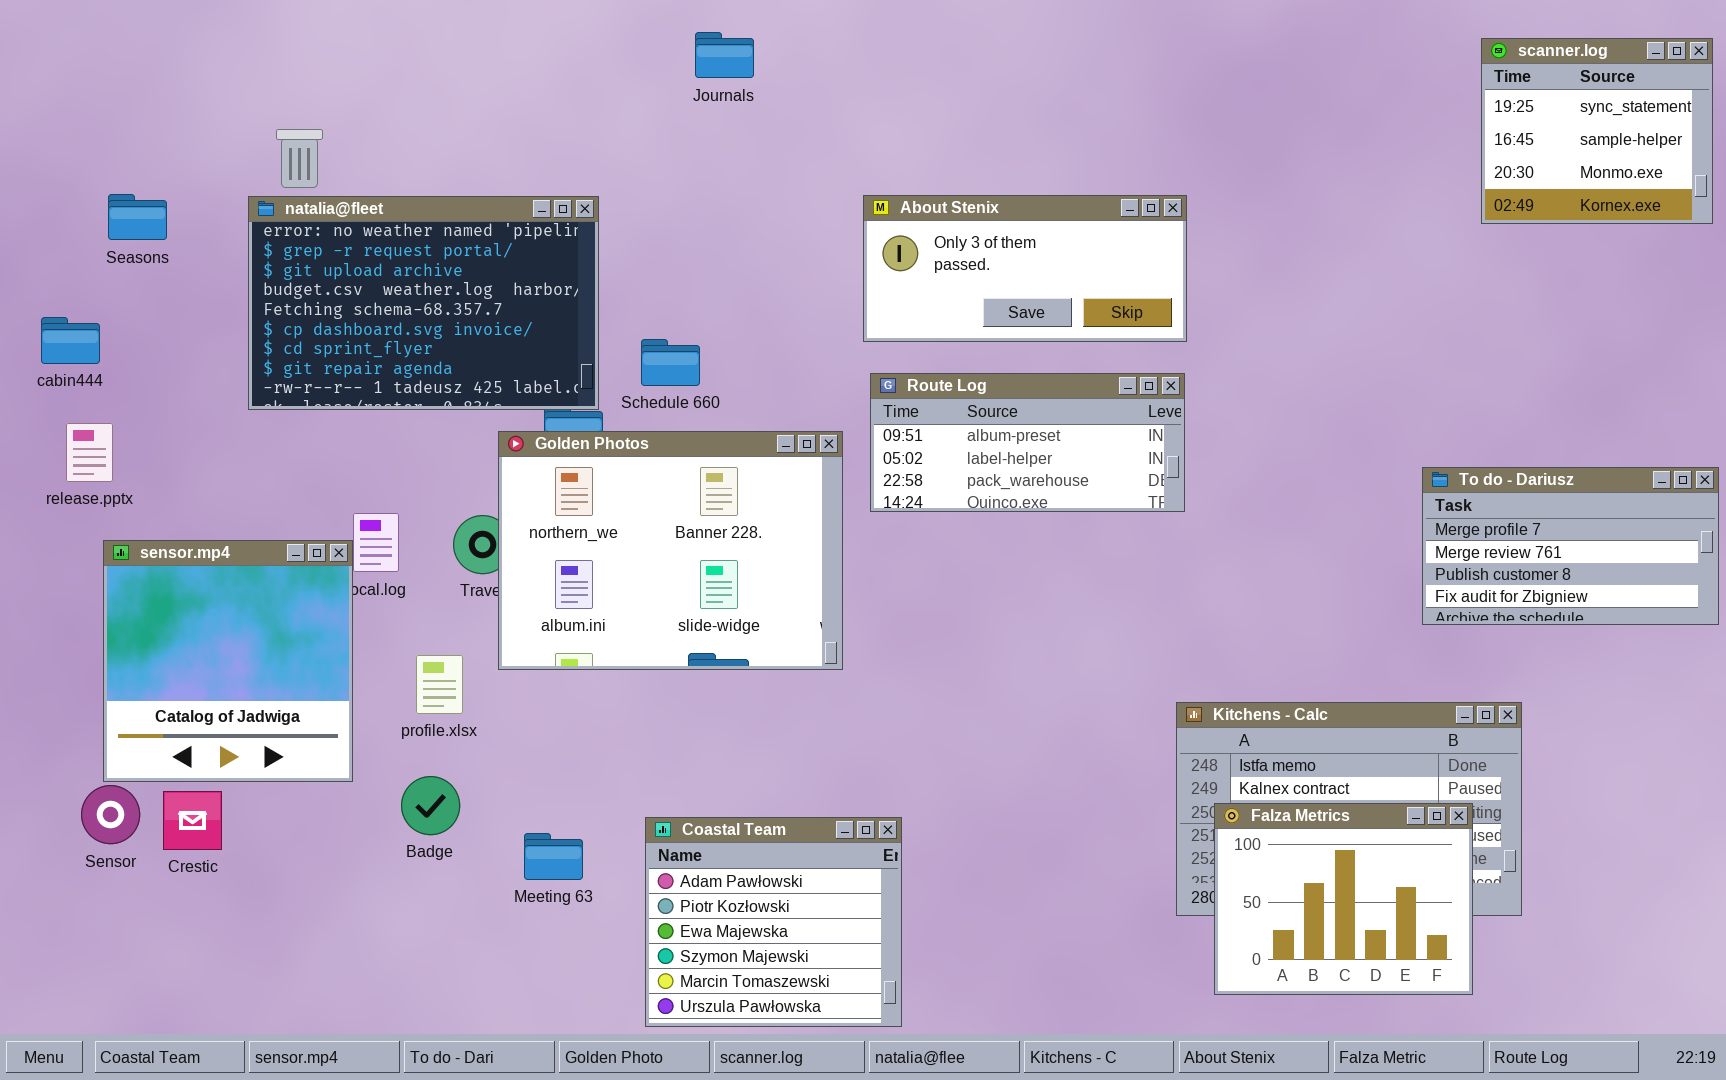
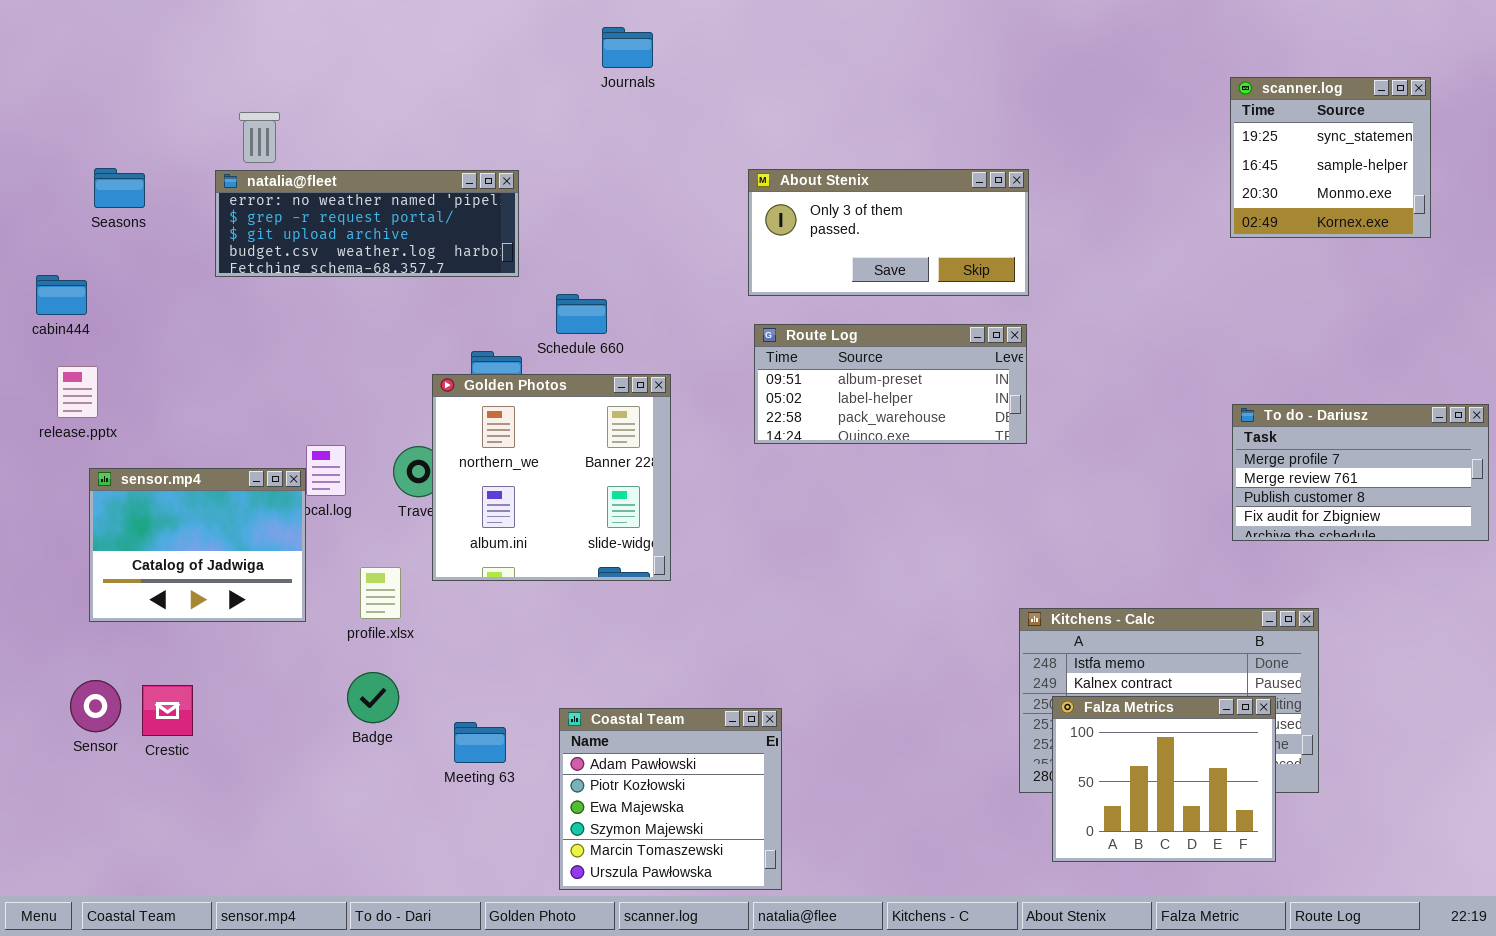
scanner.log: [1481,38,1713,224] -> [1230,77,1431,238], moved
natalia@fleet: [248,196,599,410] -> [215,170,519,277], resized
Golden Photos: [498,431,843,670] -> [432,374,671,581], resized
sensor.mp4: [103,540,353,782] -> [89,468,306,622], resized

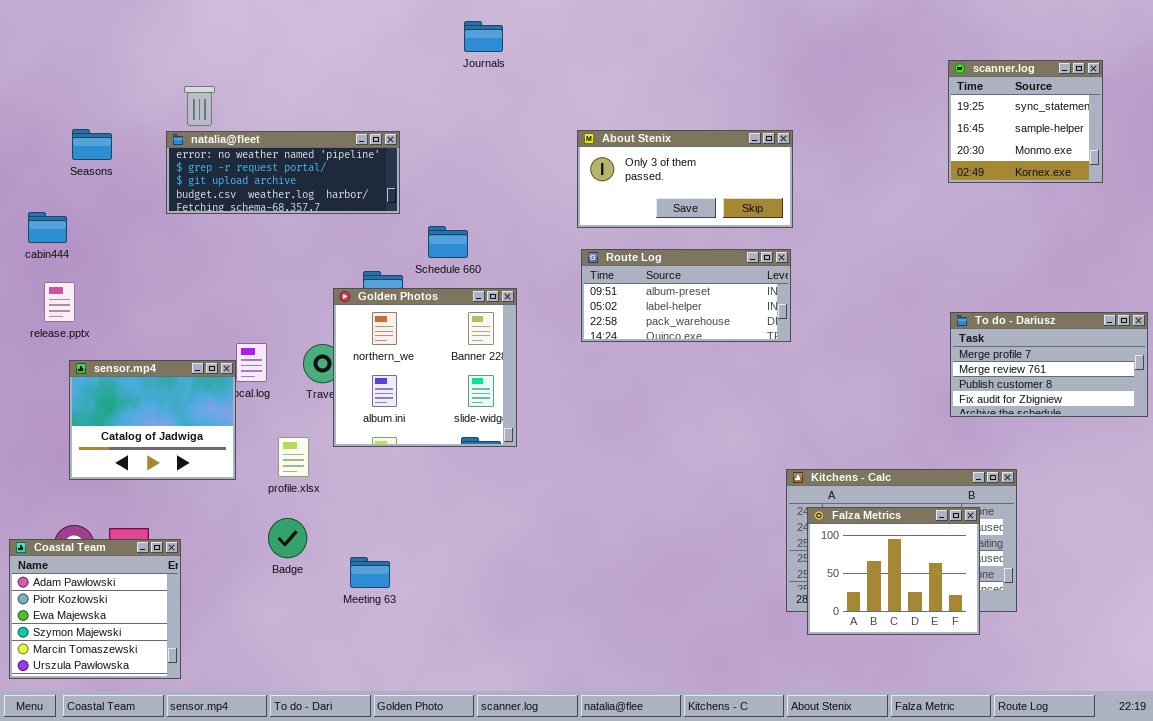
Falza Metrics: [1052,696,1276,862] -> [807,507,980,635], moved
Coastal Team: [559,708,782,890] -> [9,539,181,679], moved

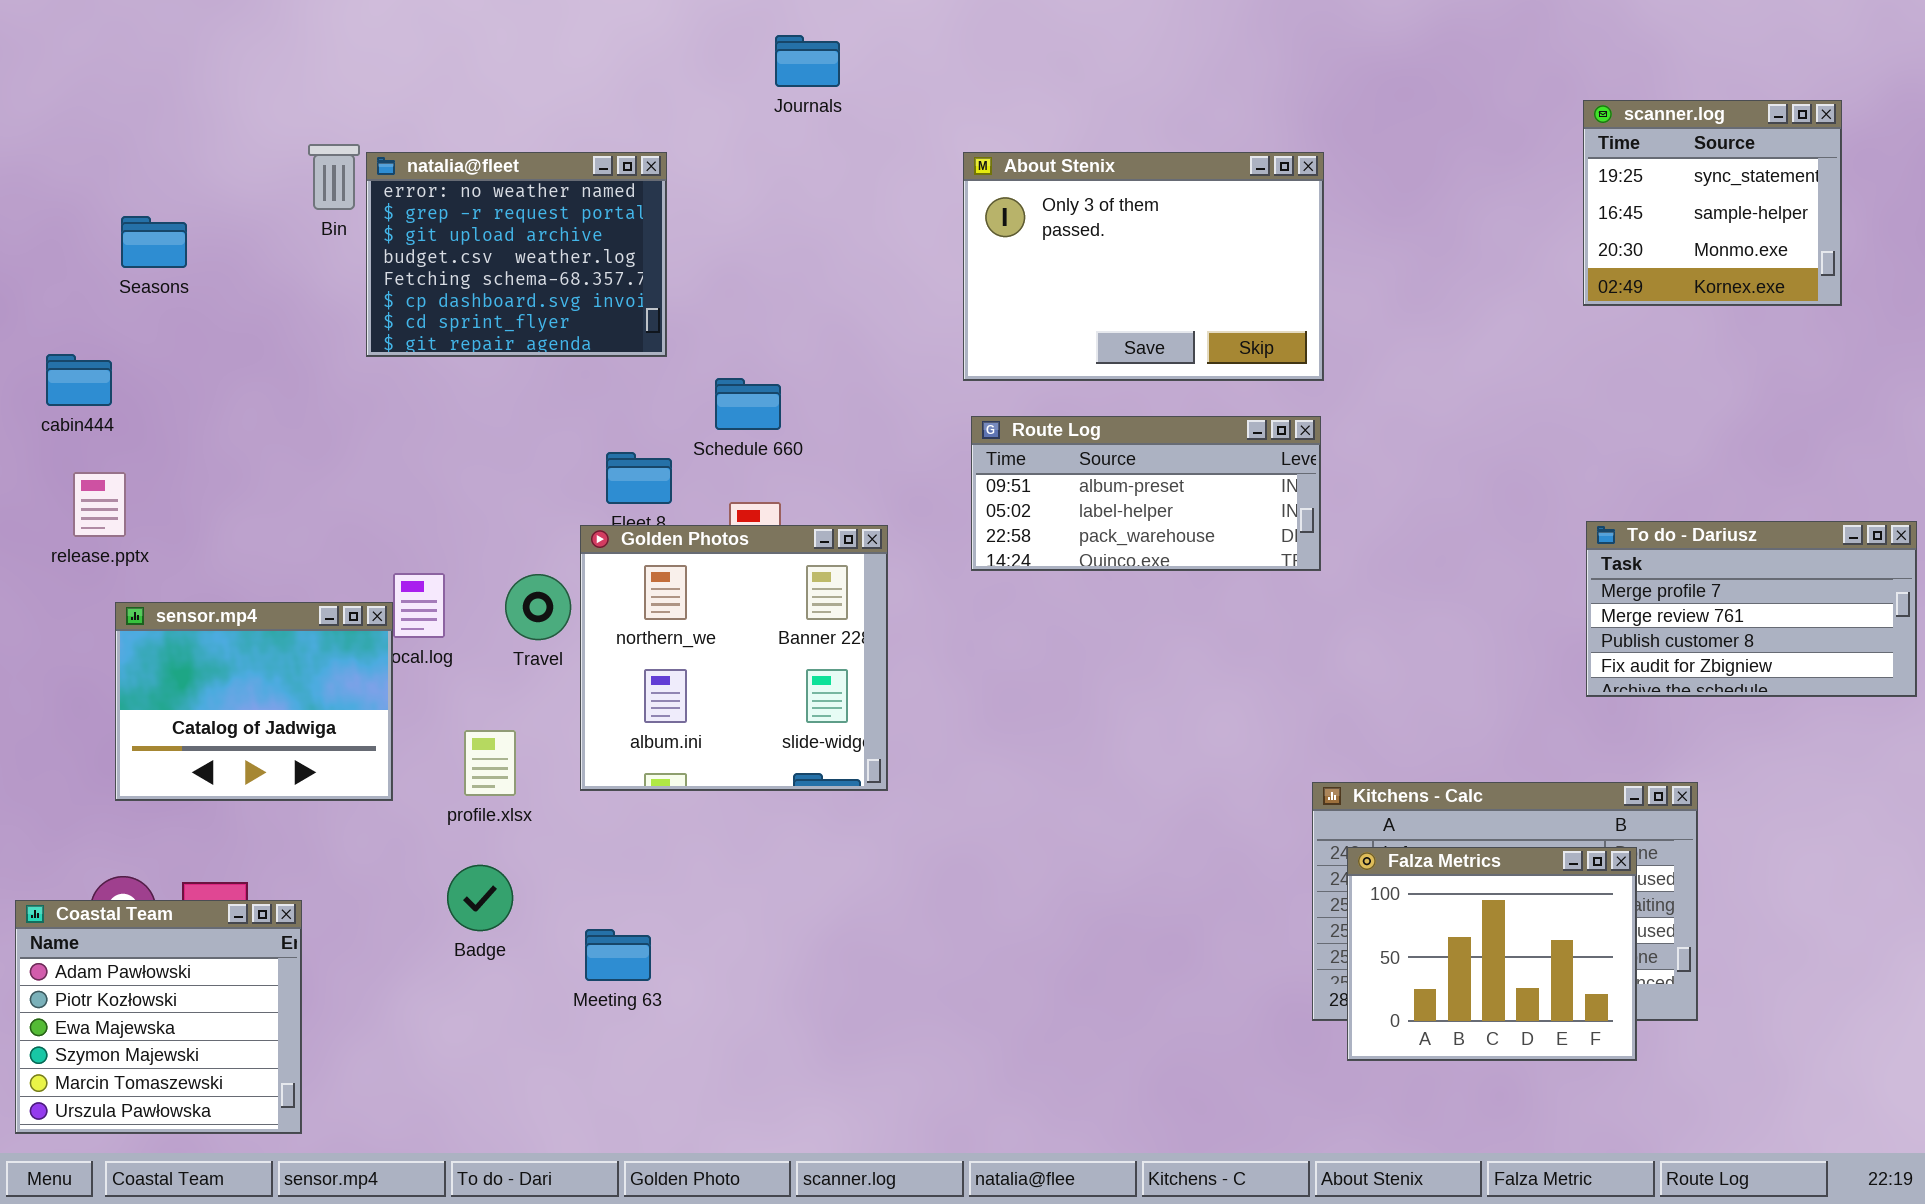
About Stenix: [577,130,793,228] -> [963,152,1324,381], resized
natalia@fleet: [166,131,400,214] -> [366,152,667,357], resized
Golden Photos: [333,288,517,447] -> [580,525,888,791], moved

